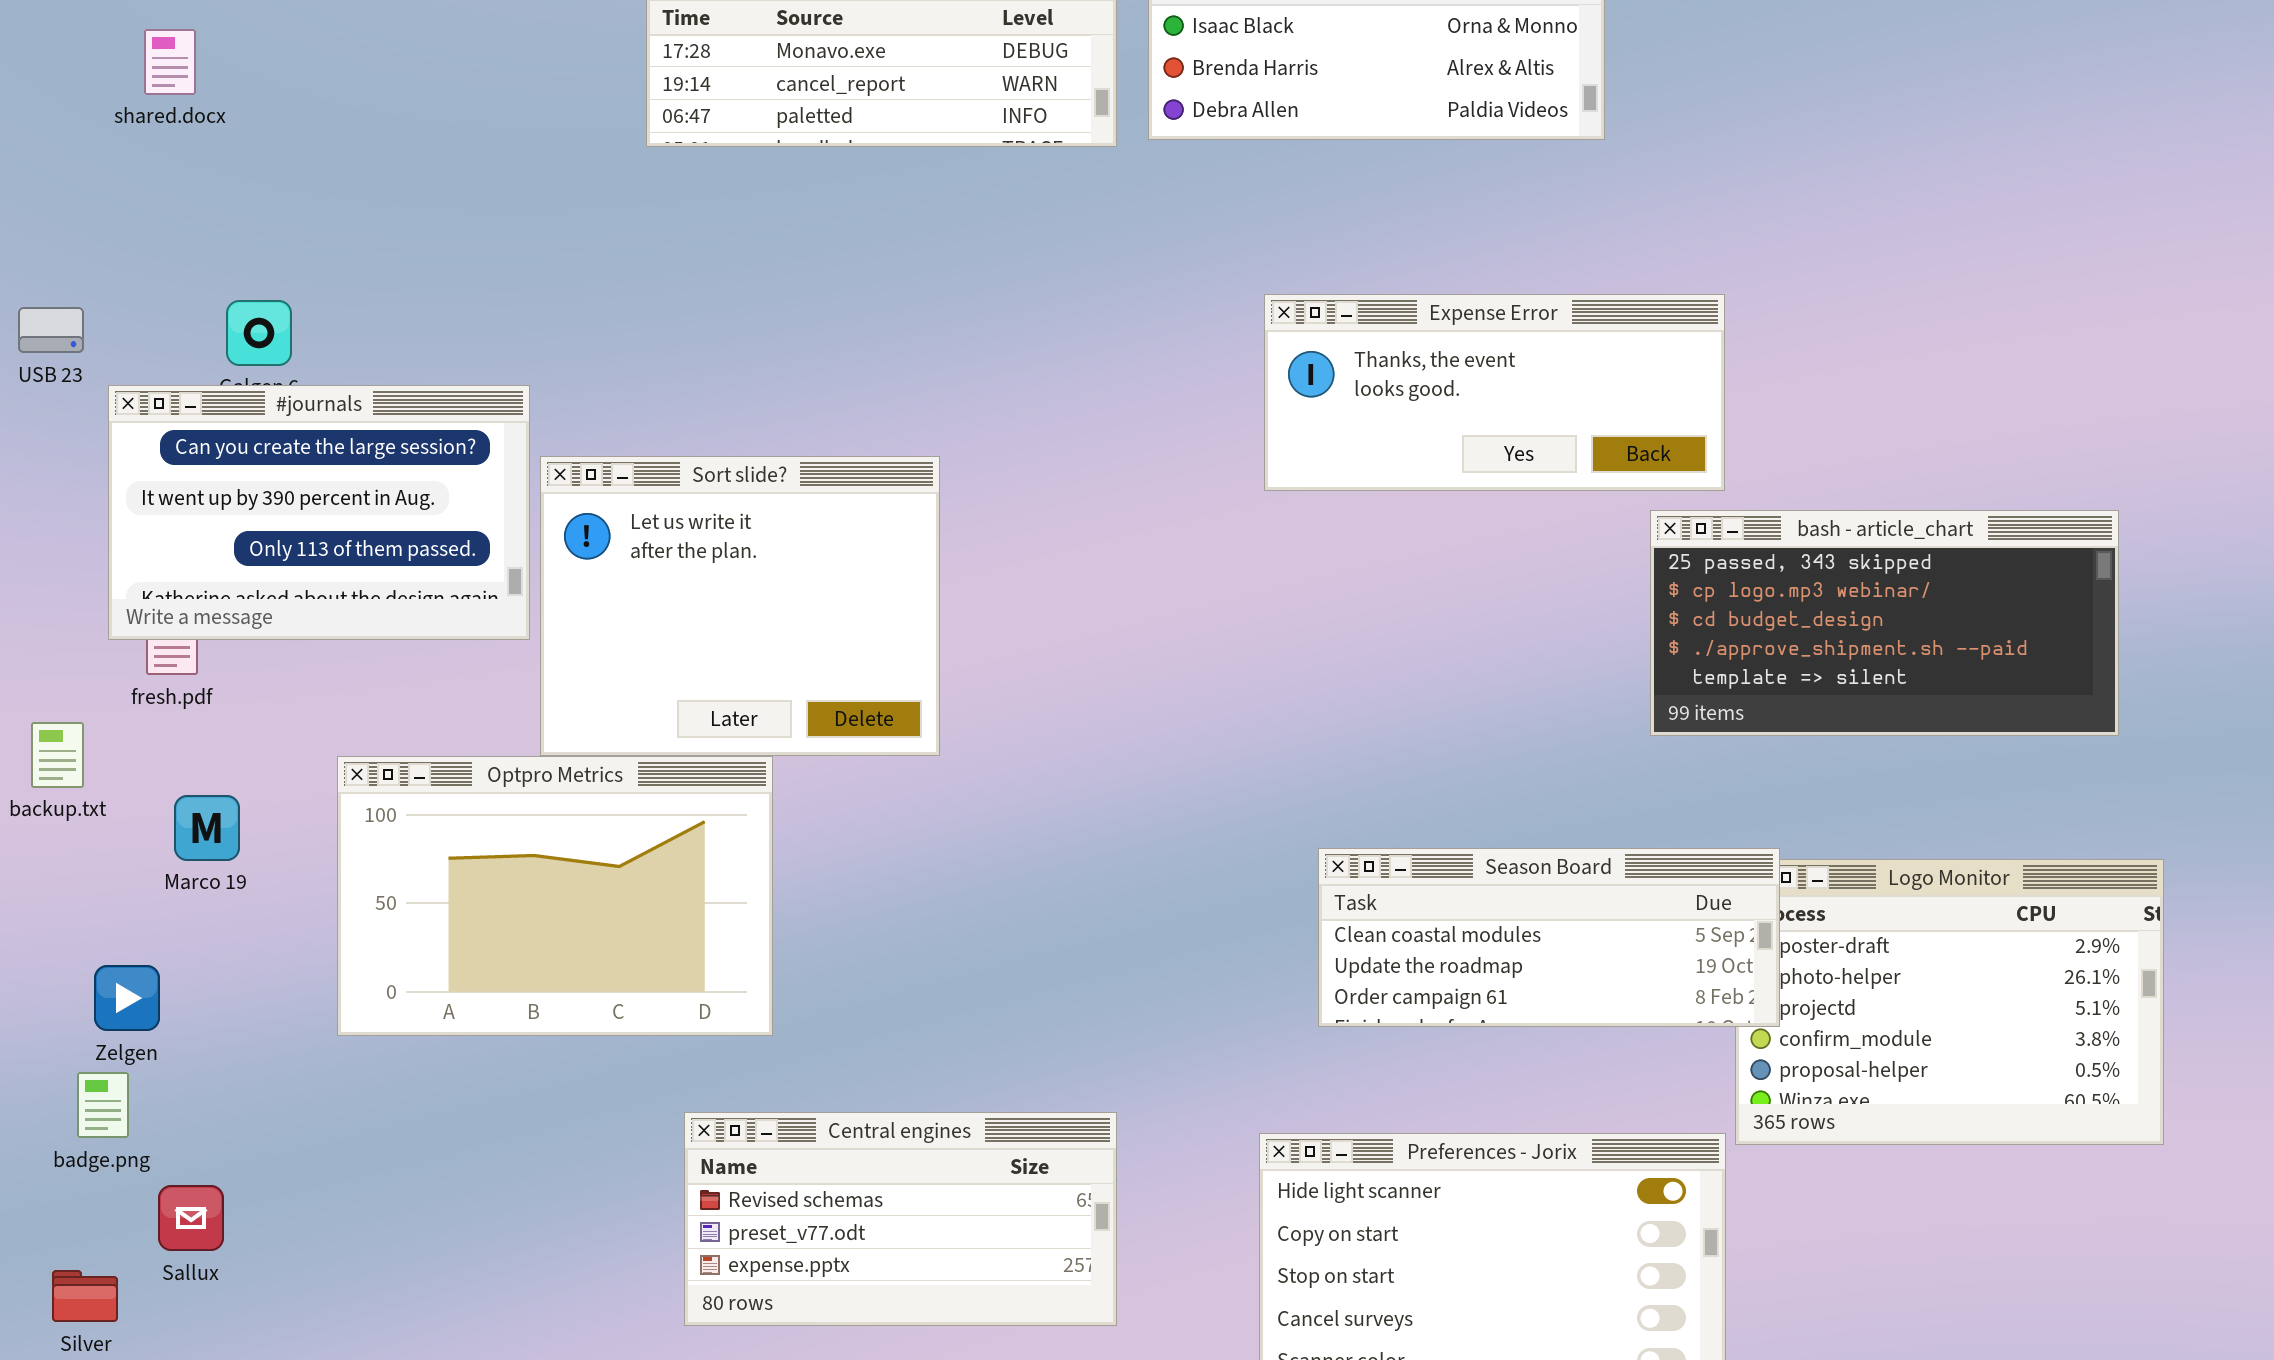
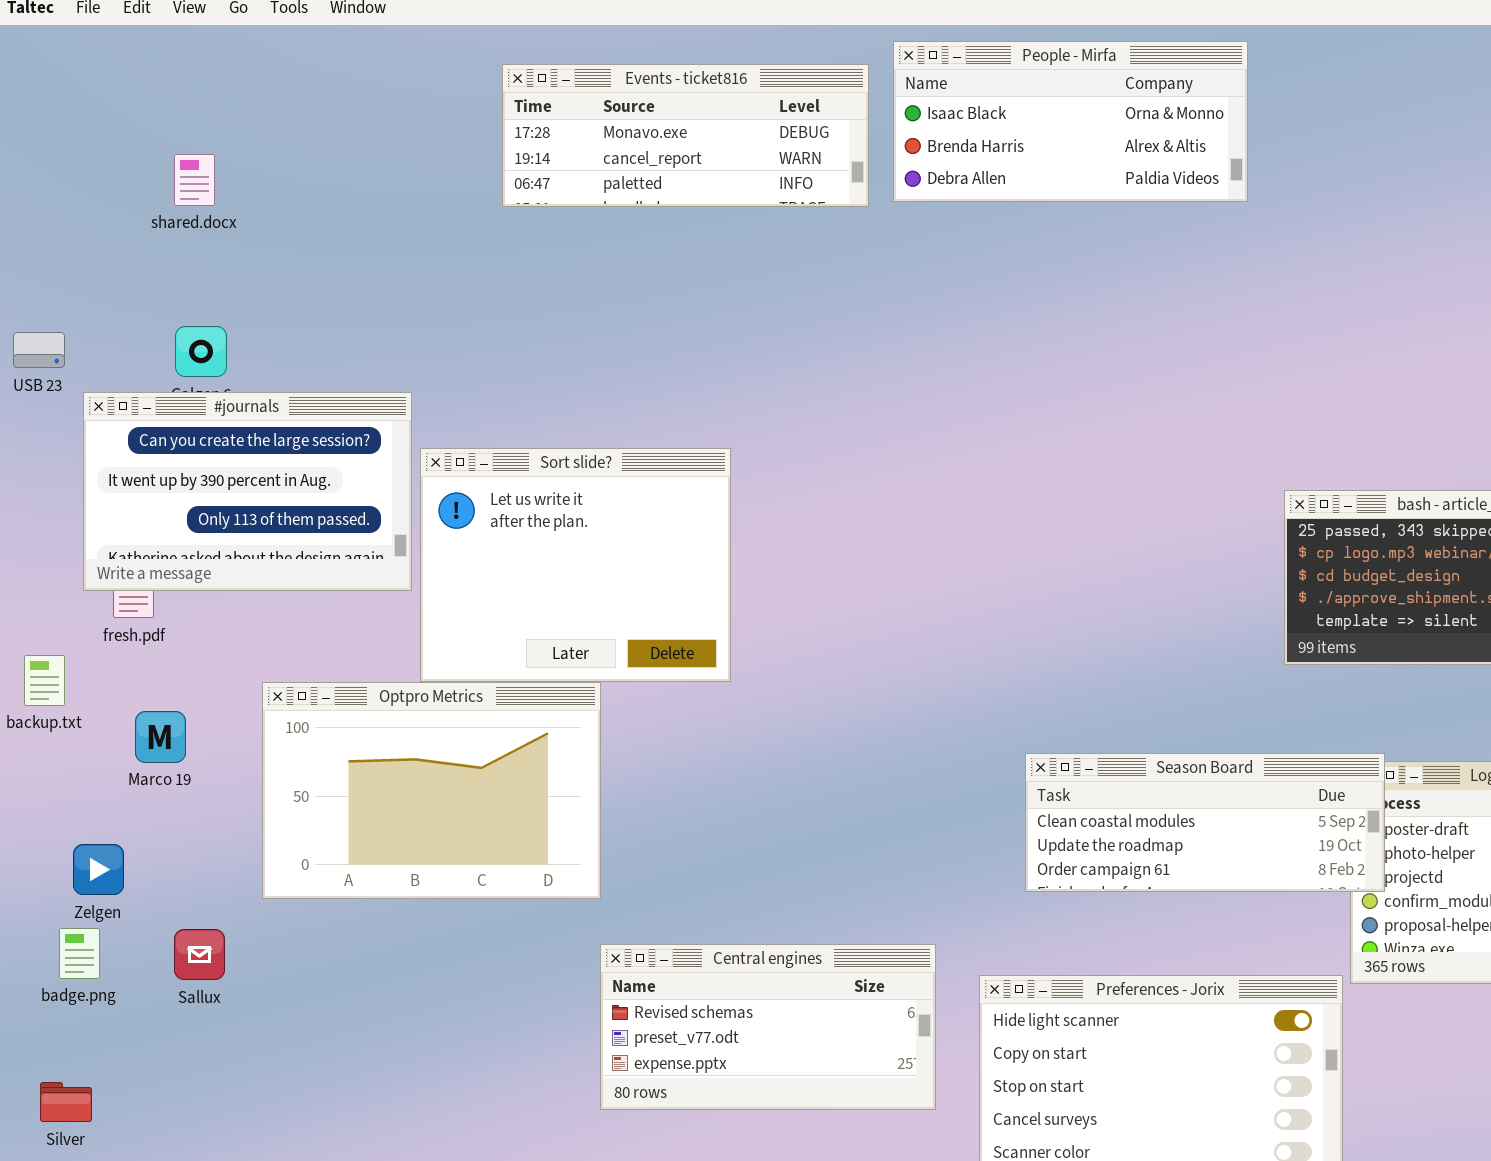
shared.docx: [144,29,196,95] -> [174,154,215,206], moved
Expense Error: [1264,294,1725,491] -> none, closed
Central engines: [684,1112,1117,1326] -> [600,944,936,1110], moved
Sallux: [158,1185,224,1251] -> [174,929,225,980], moved

